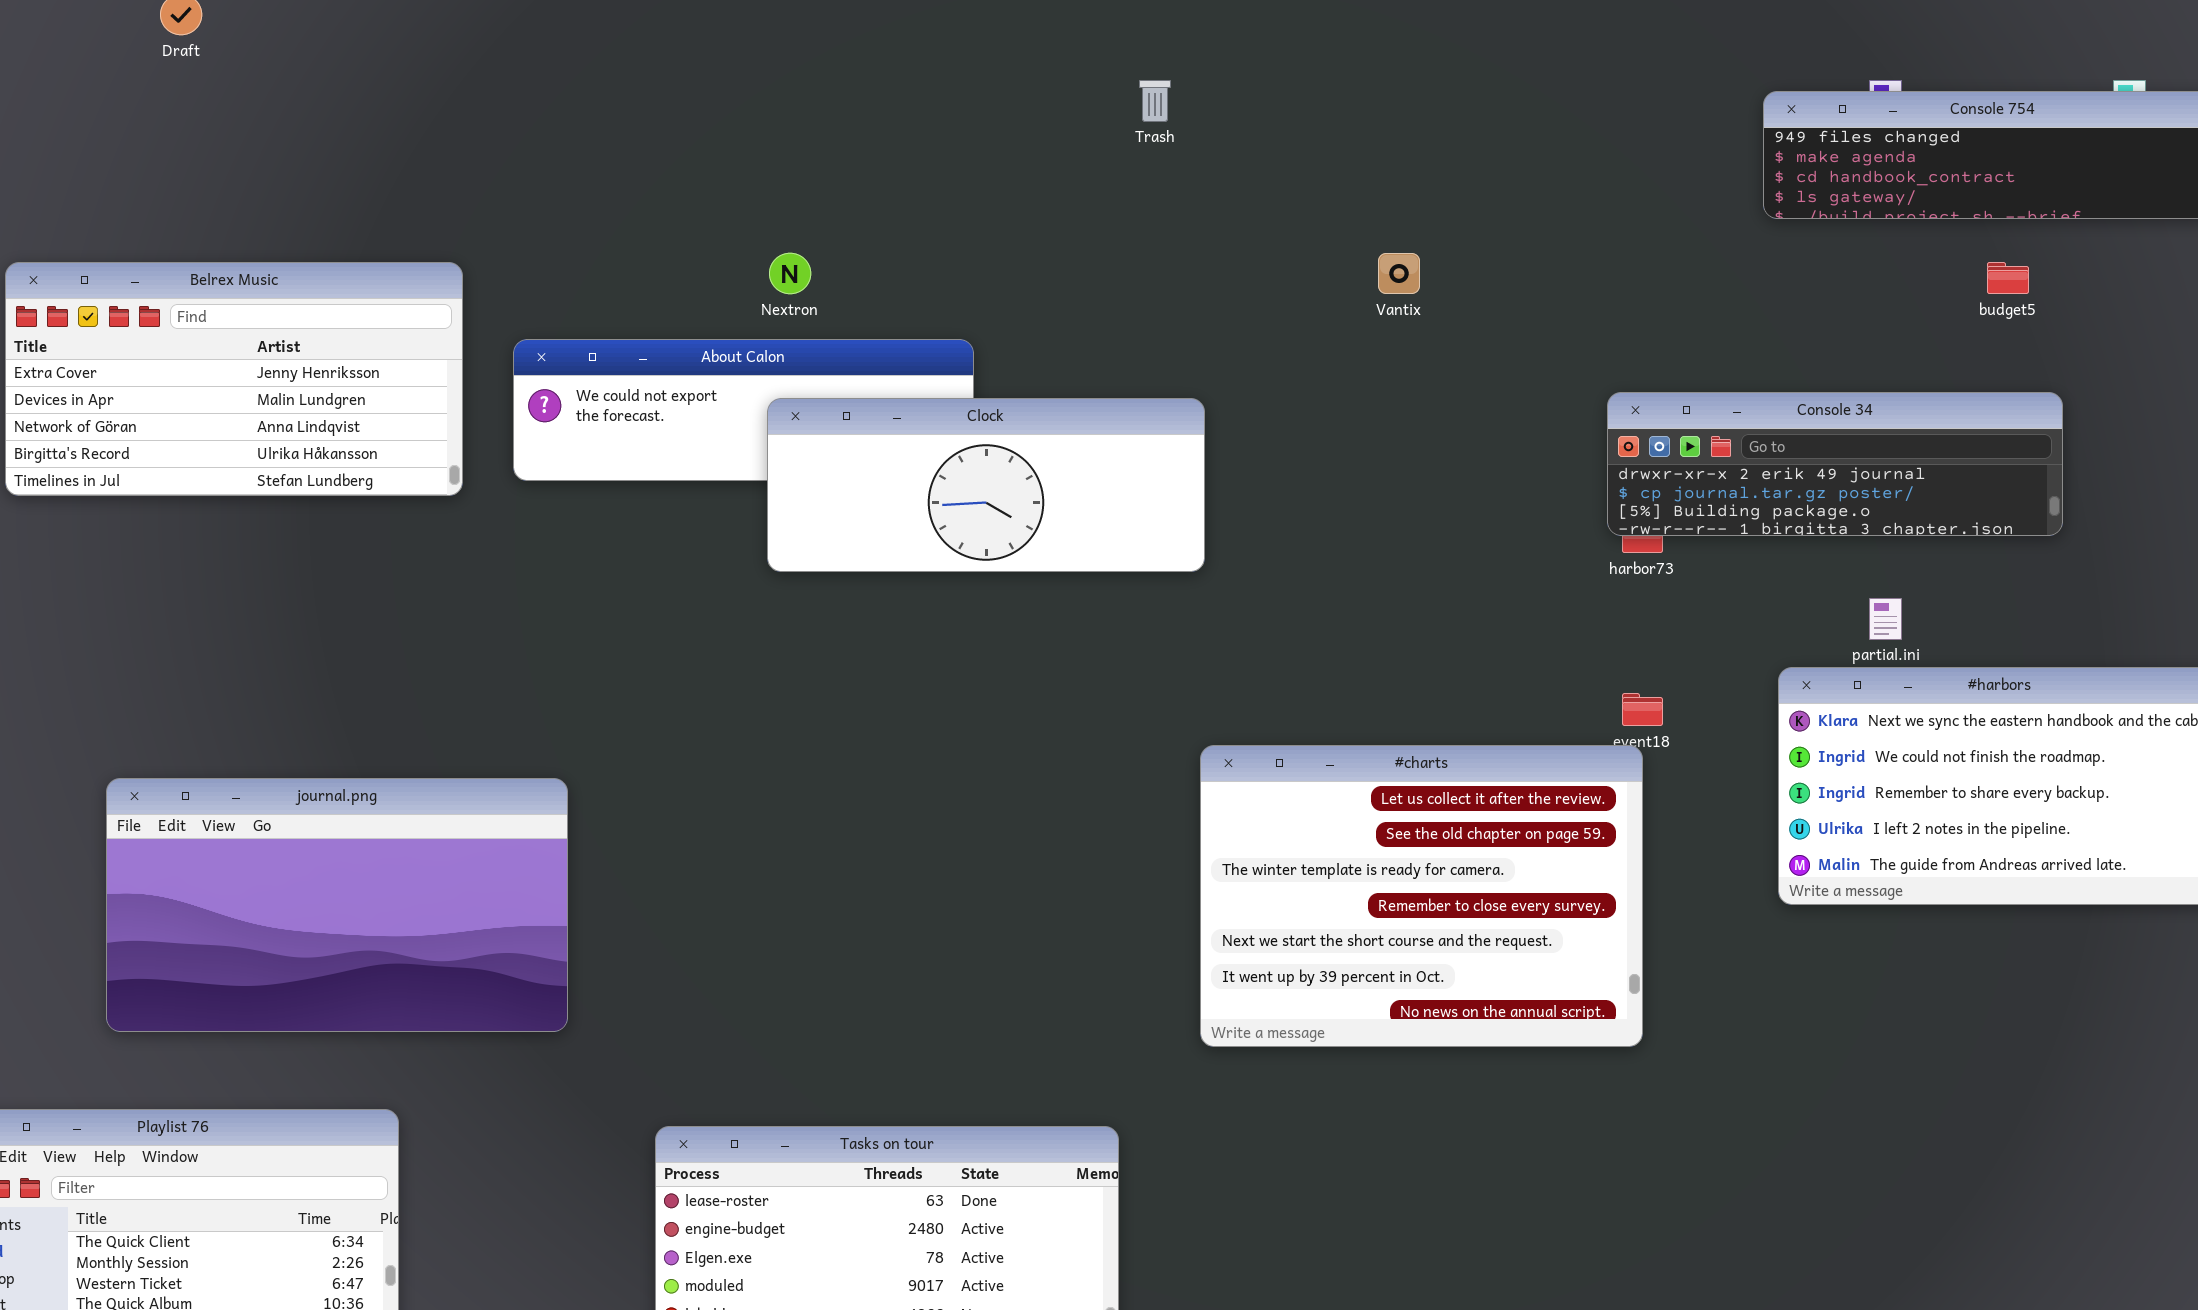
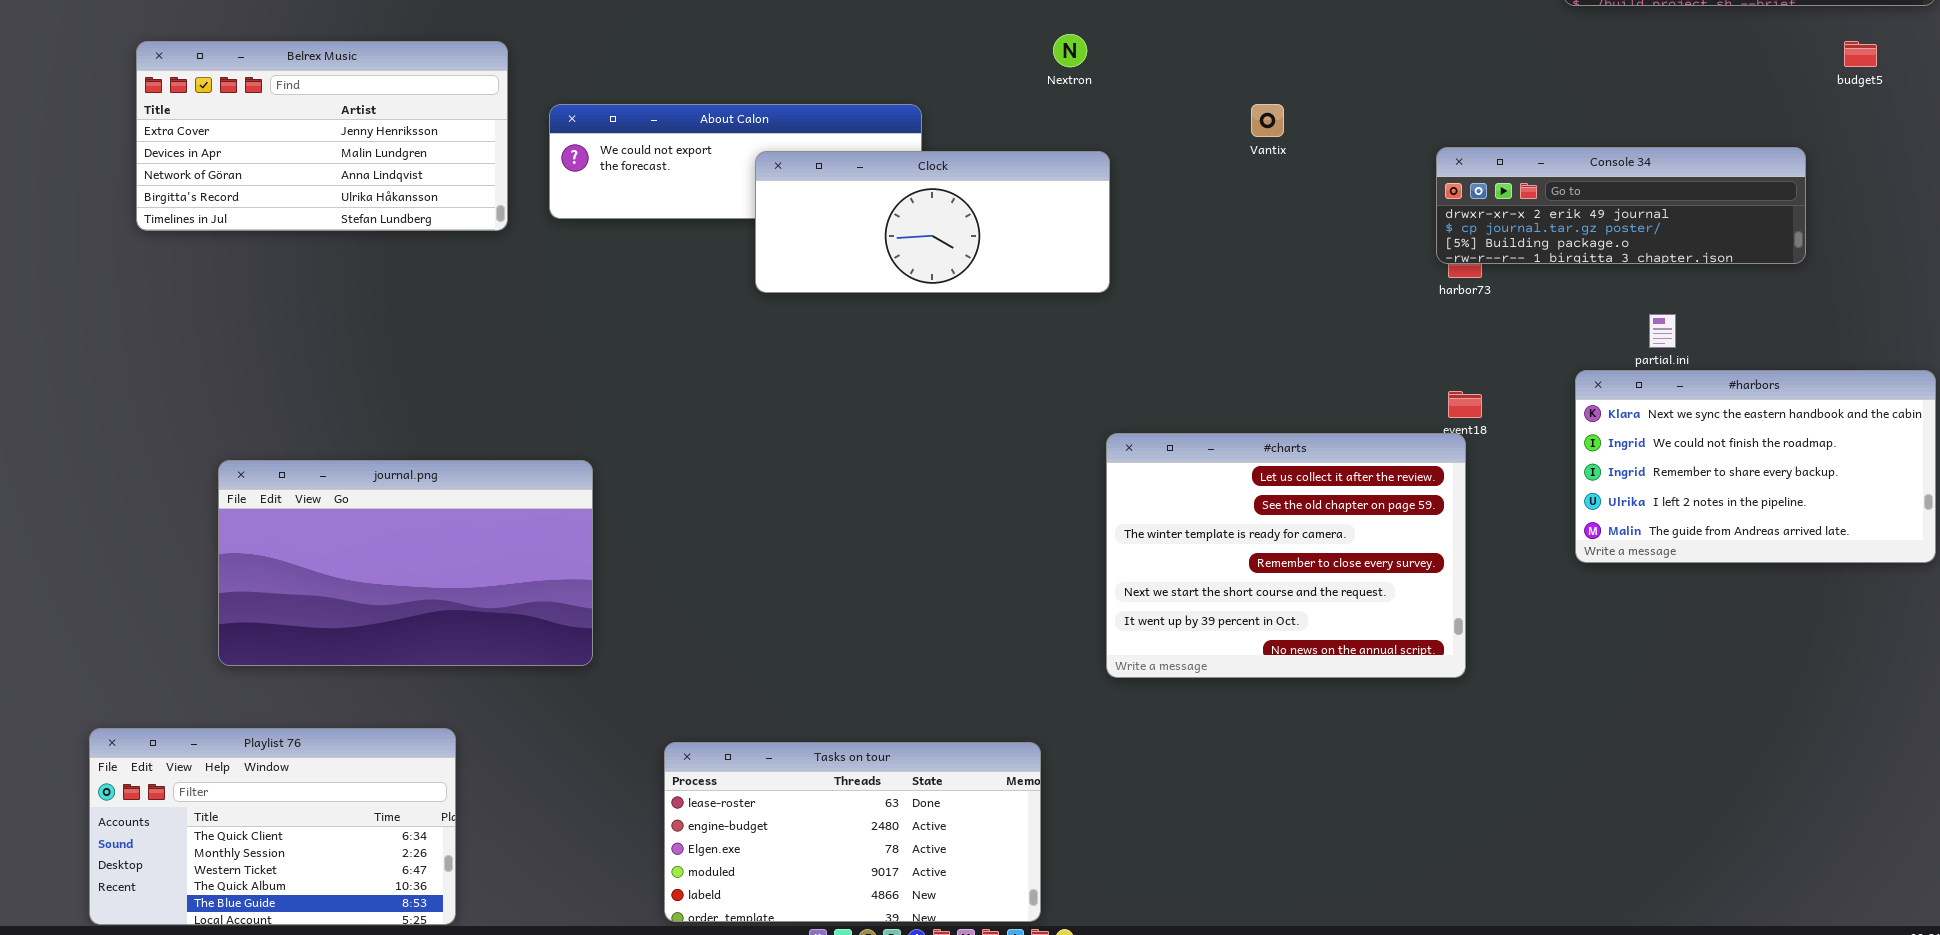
Nextron: [769,253,811,294] -> [1053,34,1087,67], moved
Vantix: [1378,253,1420,294] -> [1251,104,1284,137], moved
budget5: [1987,262,2029,294] -> [1844,41,1877,67], moved

